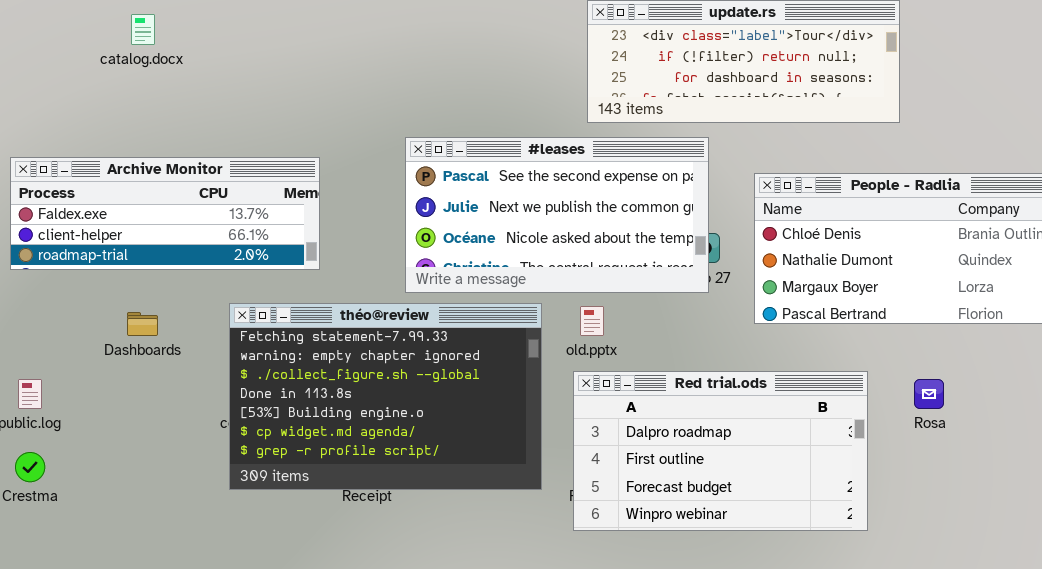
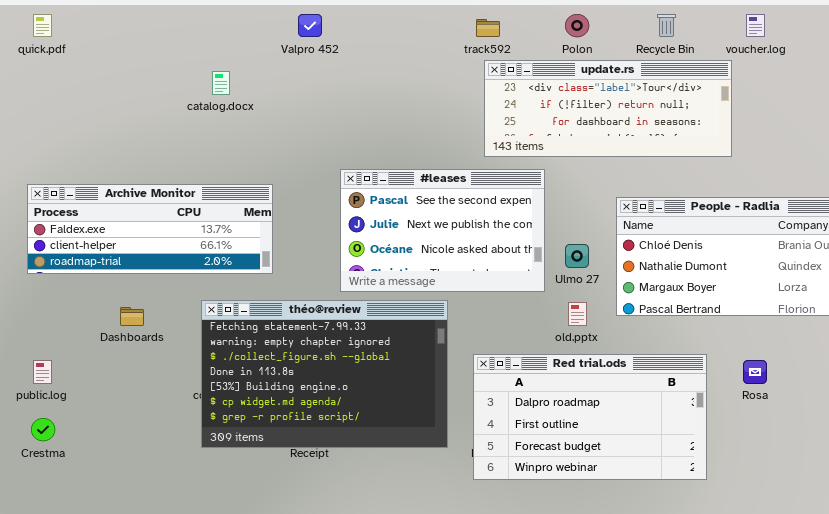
catalog.docx: [131,14,155,45] -> [212,71,230,95], moved
#leases: [405,137,709,293] -> [340,169,545,292], resized
old.pptx: [580,306,604,336] -> [568,302,587,326], moved

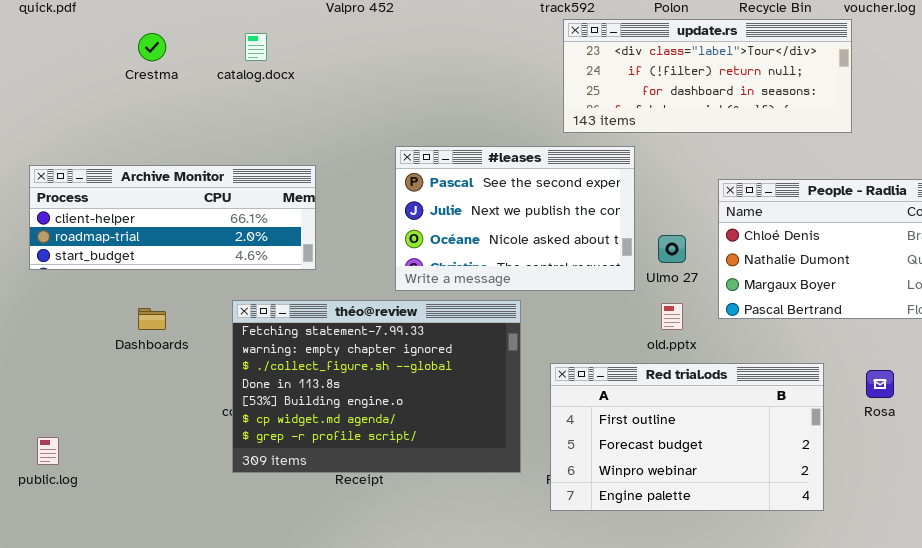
Archive Monitor: [27,184,273,274] -> [29,165,316,270], scrolled down 1 row
Red trial.ods: [473,354,707,480] -> [550,363,824,511], scrolled down 1 row
public.log: [33,360,52,384] -> [37,437,59,465], moved
Crestma: [31,418,55,441] -> [138,33,166,61], moved

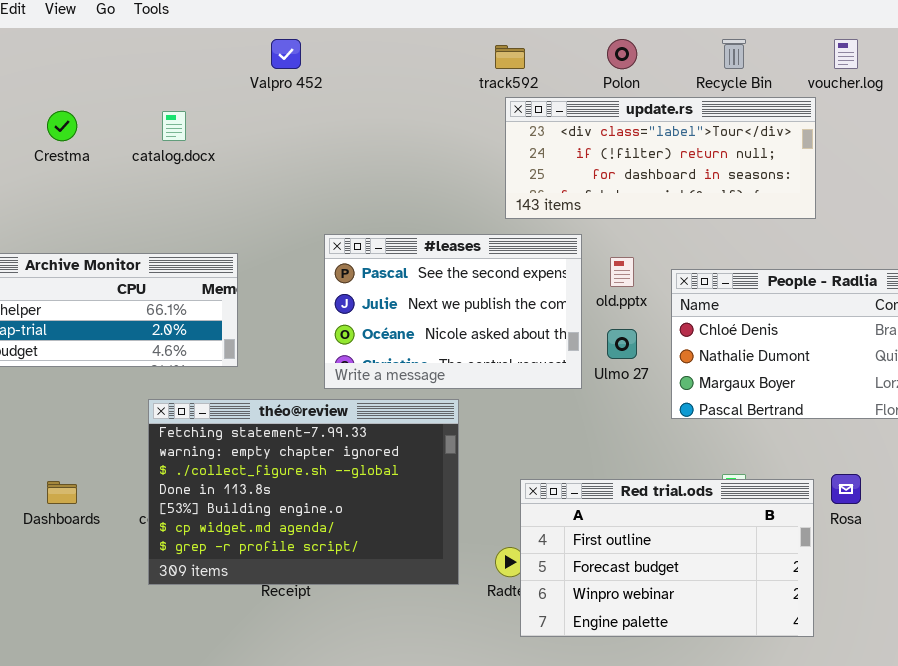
old.pptx: [661,303,683,330] -> [610,257,634,287], moved
Dashboards: [138,308,166,330] -> [47,481,77,504], moved
Red trial.ods: [550,363,824,511] -> [520,479,814,637], moved

